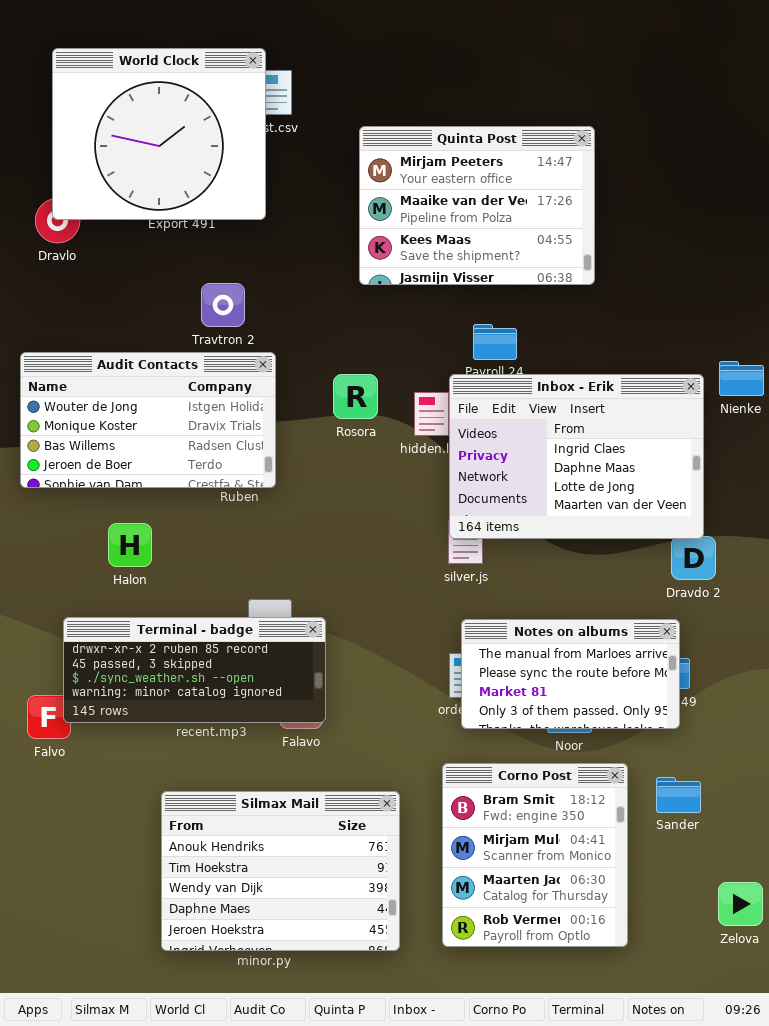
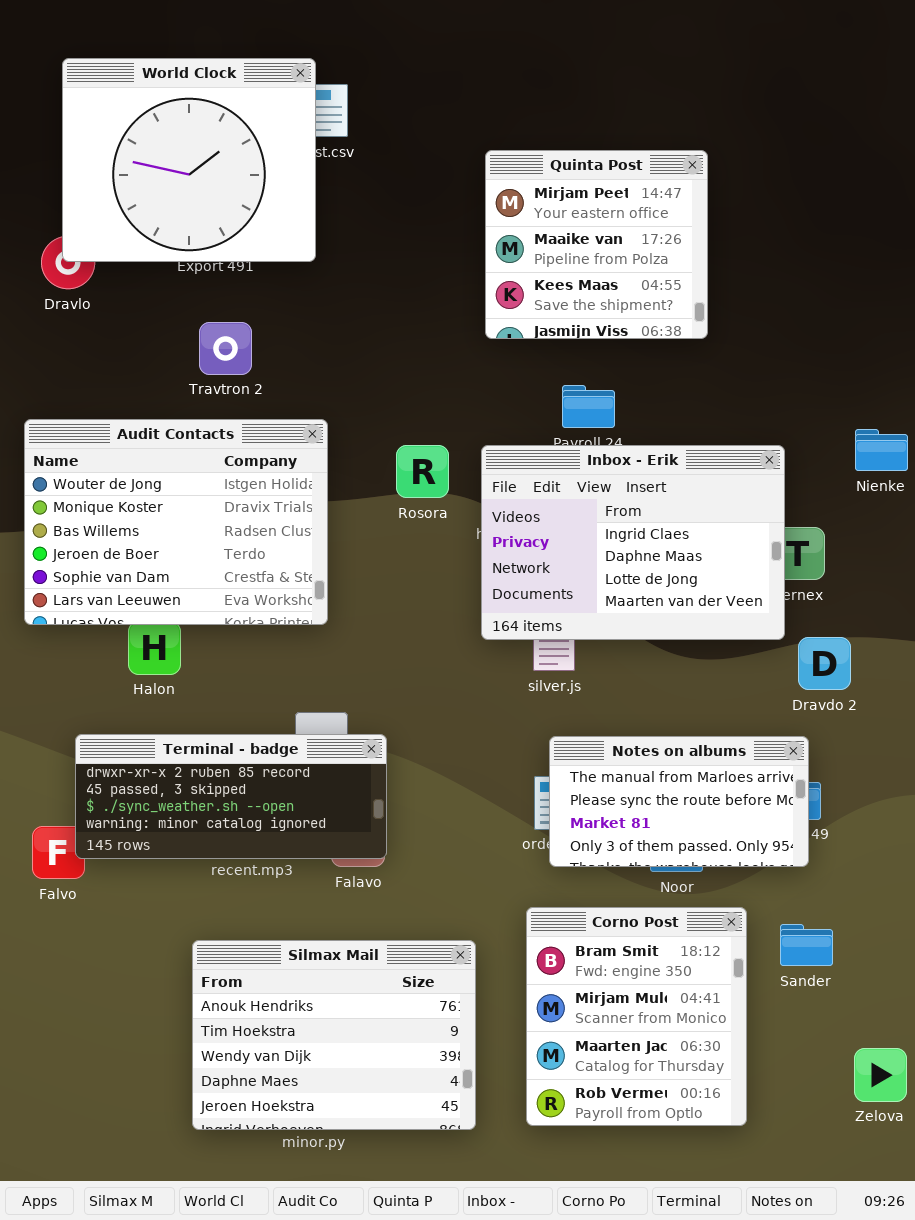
Quinta Post: [359,126,595,285] -> [485,150,708,339], resized
Travtron 2: [201,283,245,327] -> [199,322,252,375], moved
Audit Contacts: [20,352,276,488] -> [24,419,328,625], resized
Inbox - Erik: [449,374,704,539] -> [481,445,785,640], moved

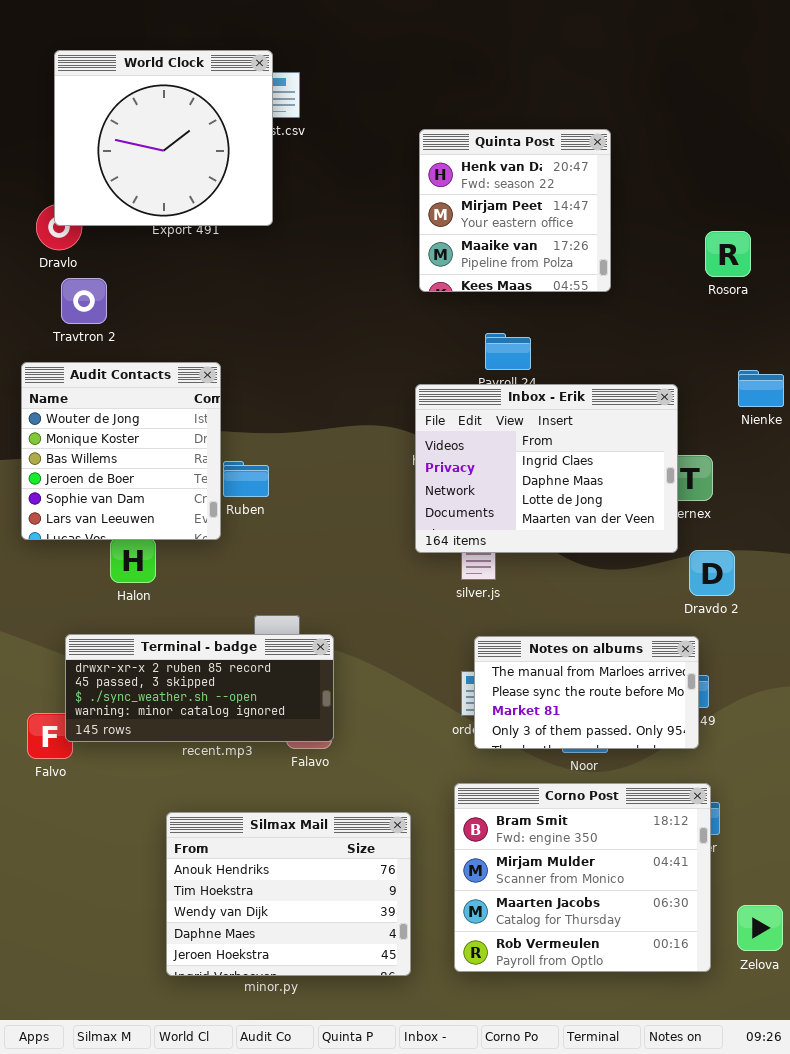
Quinta Post: [485,150,708,339] -> [419,129,611,292], scrolled up 1 row
Travtron 2: [199,322,252,375] -> [61,278,107,324], moved
Audit Contacts: [24,419,328,625] -> [21,362,221,540], resized
Rosora: [396,445,449,498] -> [705,231,751,277], moved
Corno Post: [526,907,747,1126] -> [454,783,711,972], resized

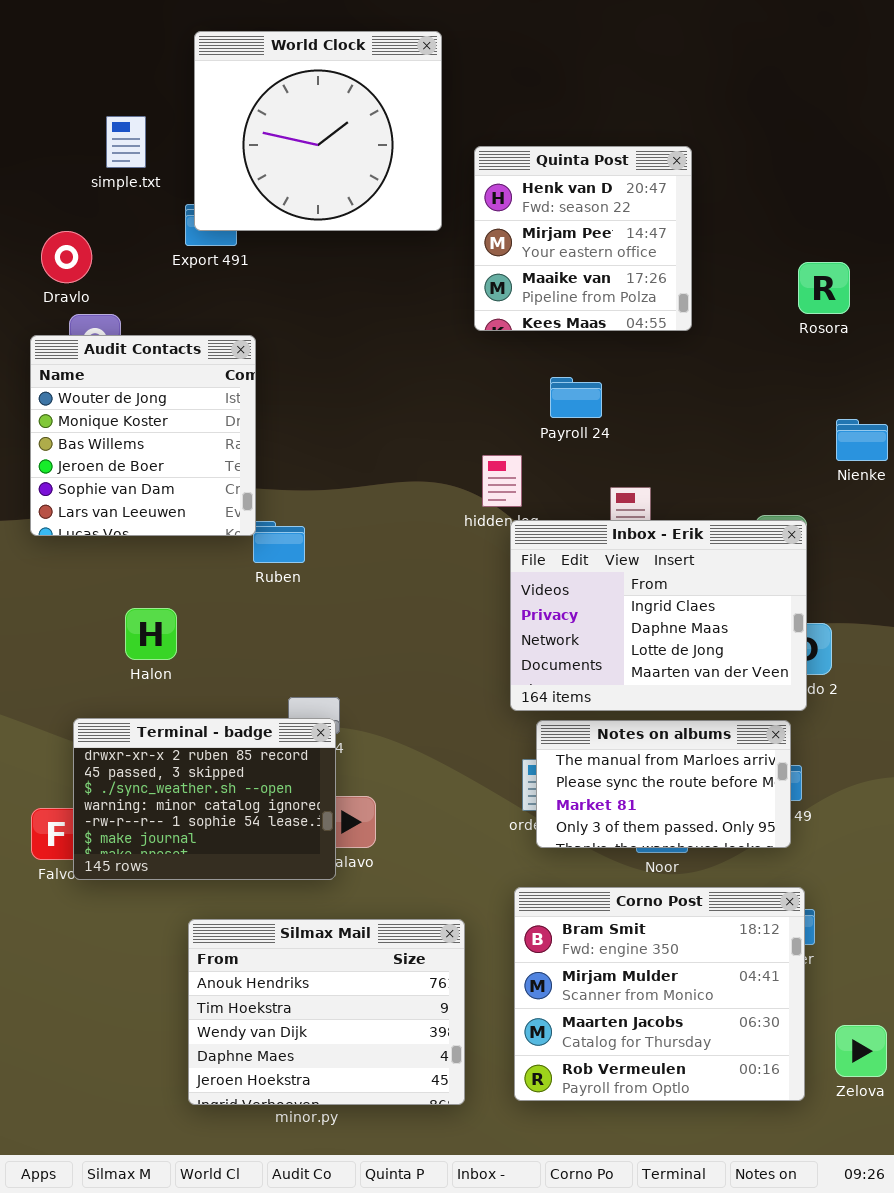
World Clock: [54,50,273,226] -> [194,31,442,231], moved
Audit Contacts: [21,362,221,540] -> [30,335,256,536], moved
Inbox - Erik: [415,384,678,553] -> [510,520,807,711], moved
Terminal - badge: [65,634,334,742] -> [73,718,336,880], resized

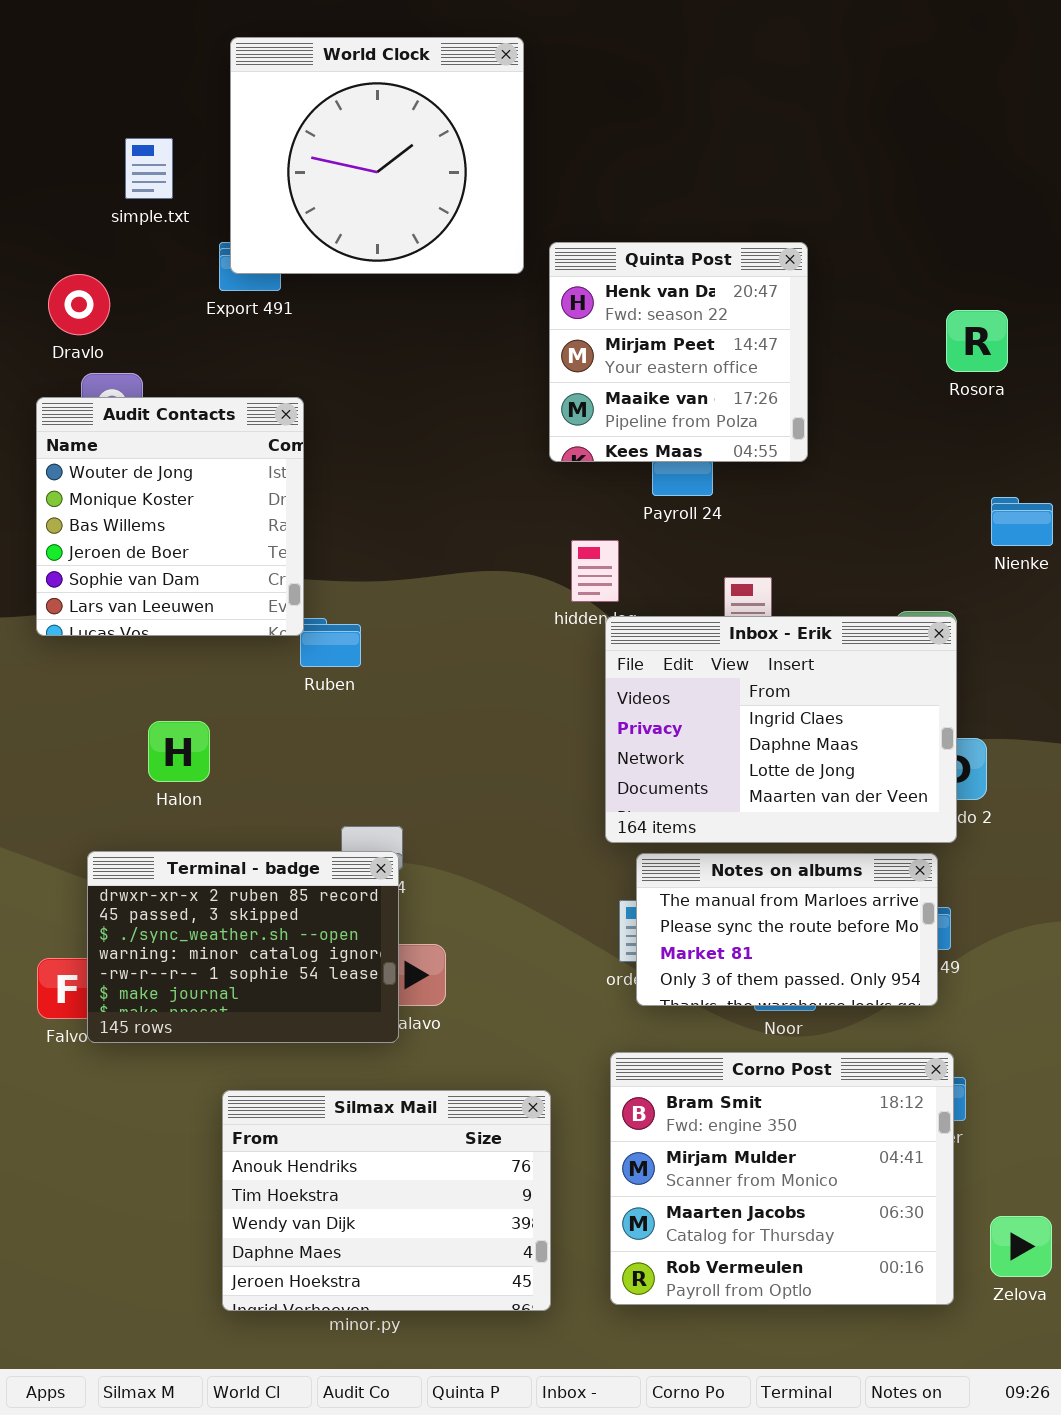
Quinta Post: [474,146,692,331] -> [549,242,808,462], moved

